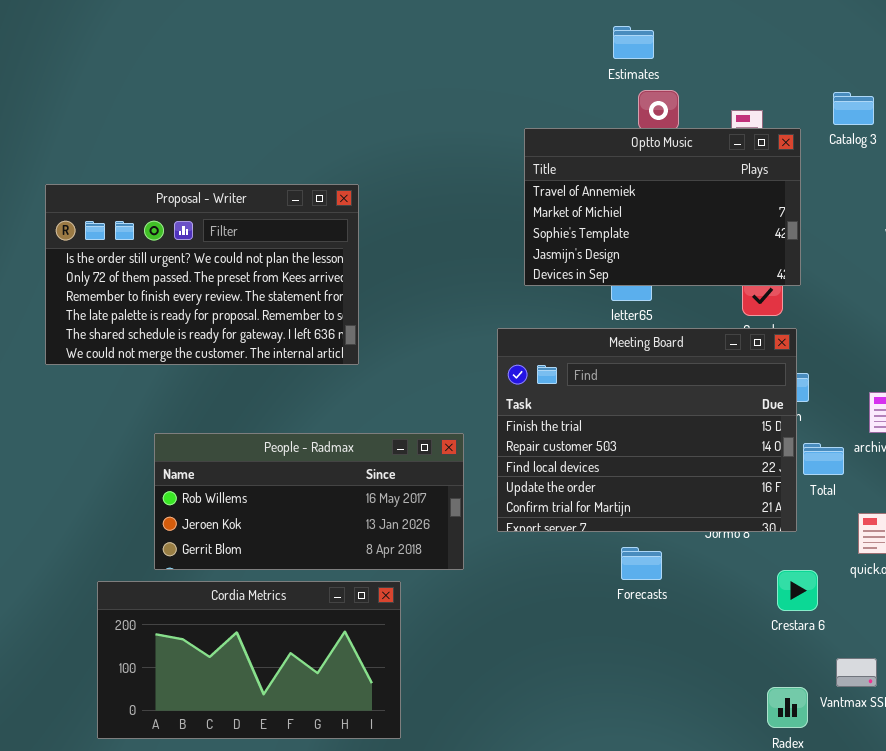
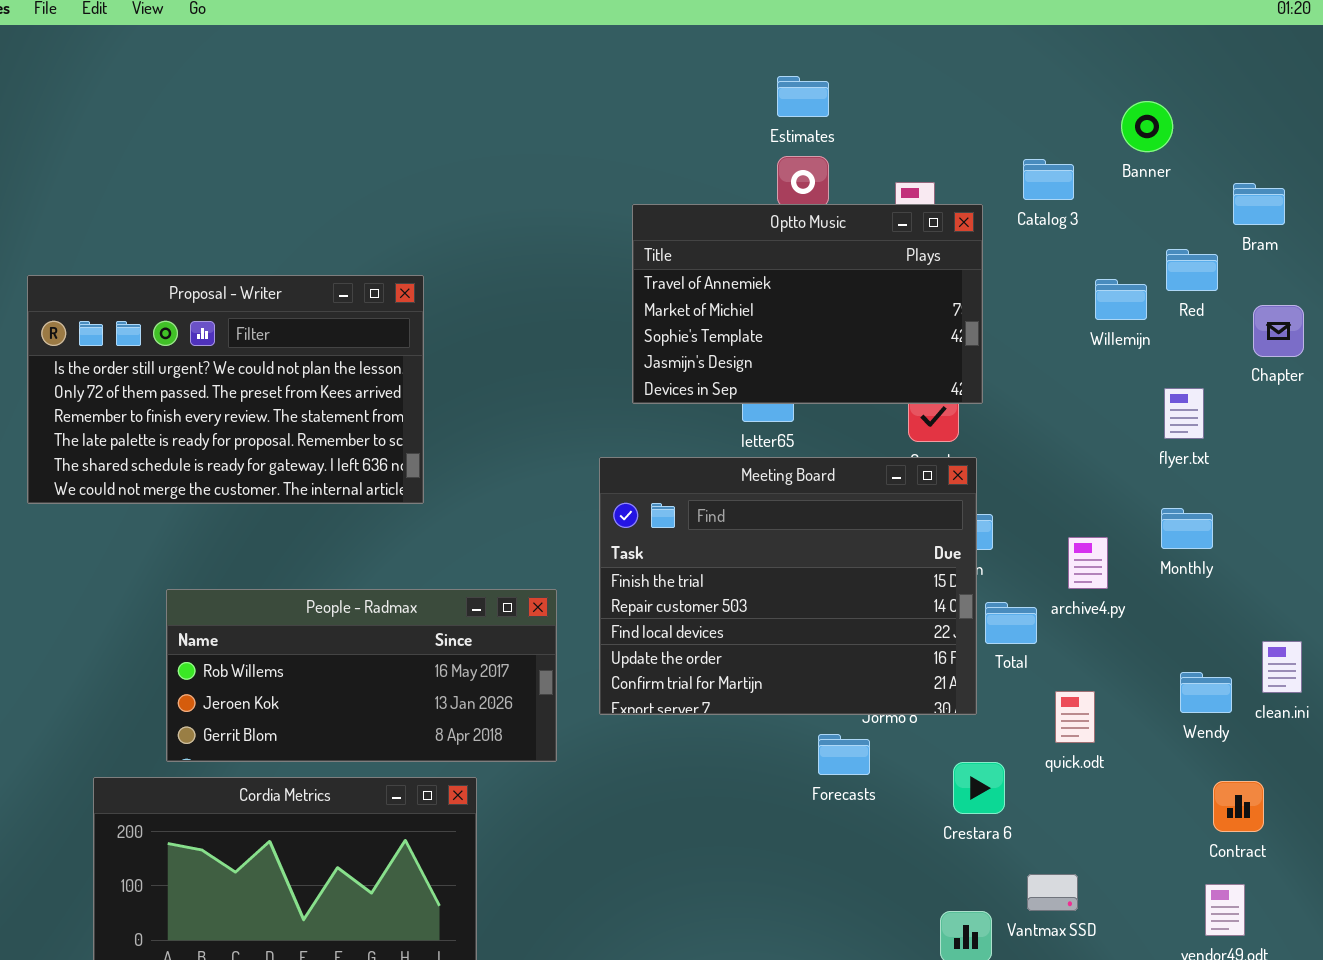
Estimates: [613,26,654,59] -> [777,76,829,117], moved
Forecasts: [621,547,662,580] -> [818,734,870,775], moved

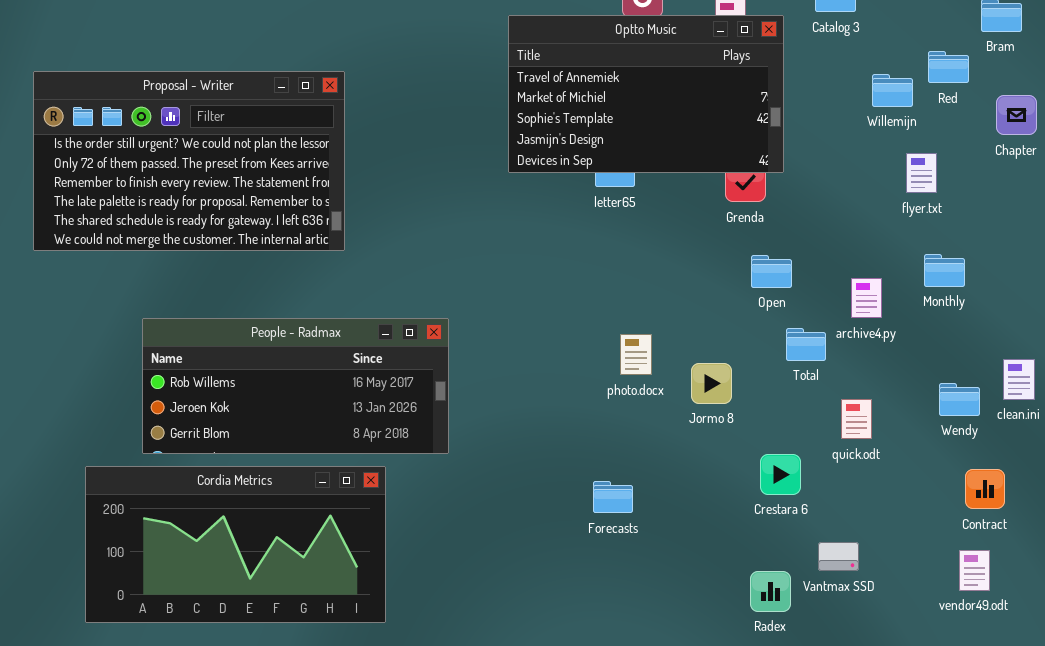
flyer.txt: [1164,388,1204,439] -> [906,153,937,193], moved
Meeting Board: [599,457,977,715] -> none, closed
Forecasts: [818,734,870,775] -> [593,481,633,513], moved

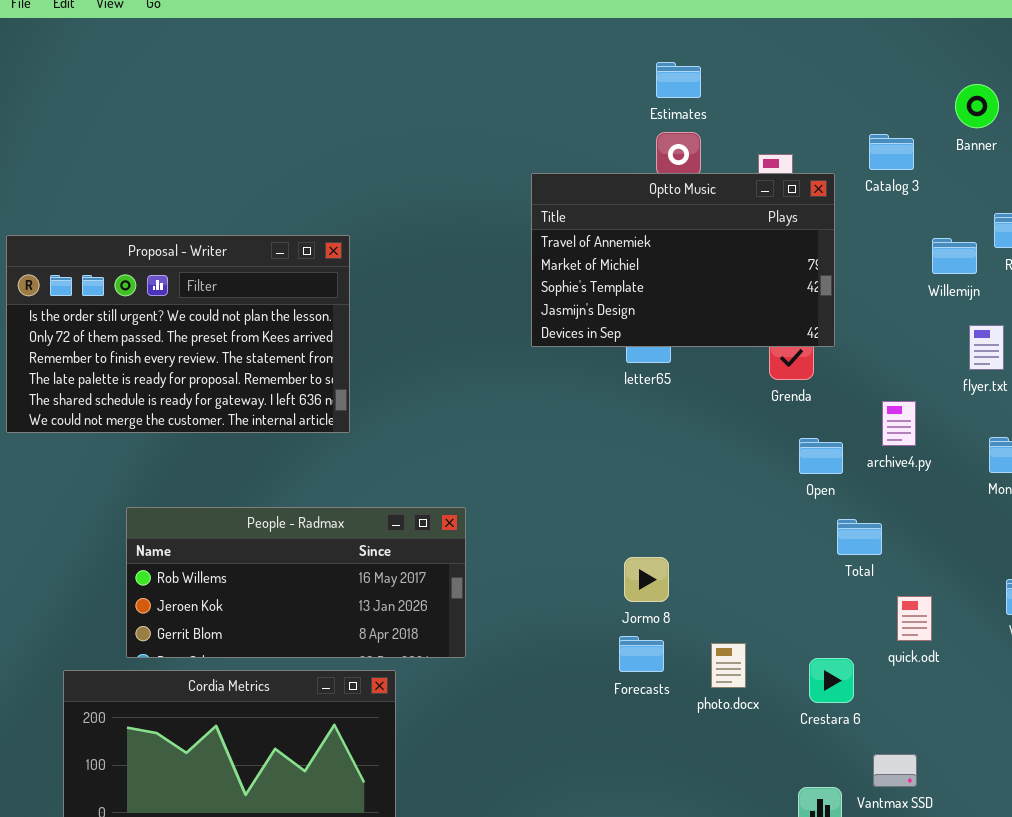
archive4.py: [851,278,882,318] -> [882,401,916,446], moved
photo.docx: [620,334,652,375] -> [711,643,746,688], moved
Jormo 8: [691,363,732,404] -> [624,557,669,602], moved
Forecasts: [593,481,633,513] -> [619,636,664,672], moved

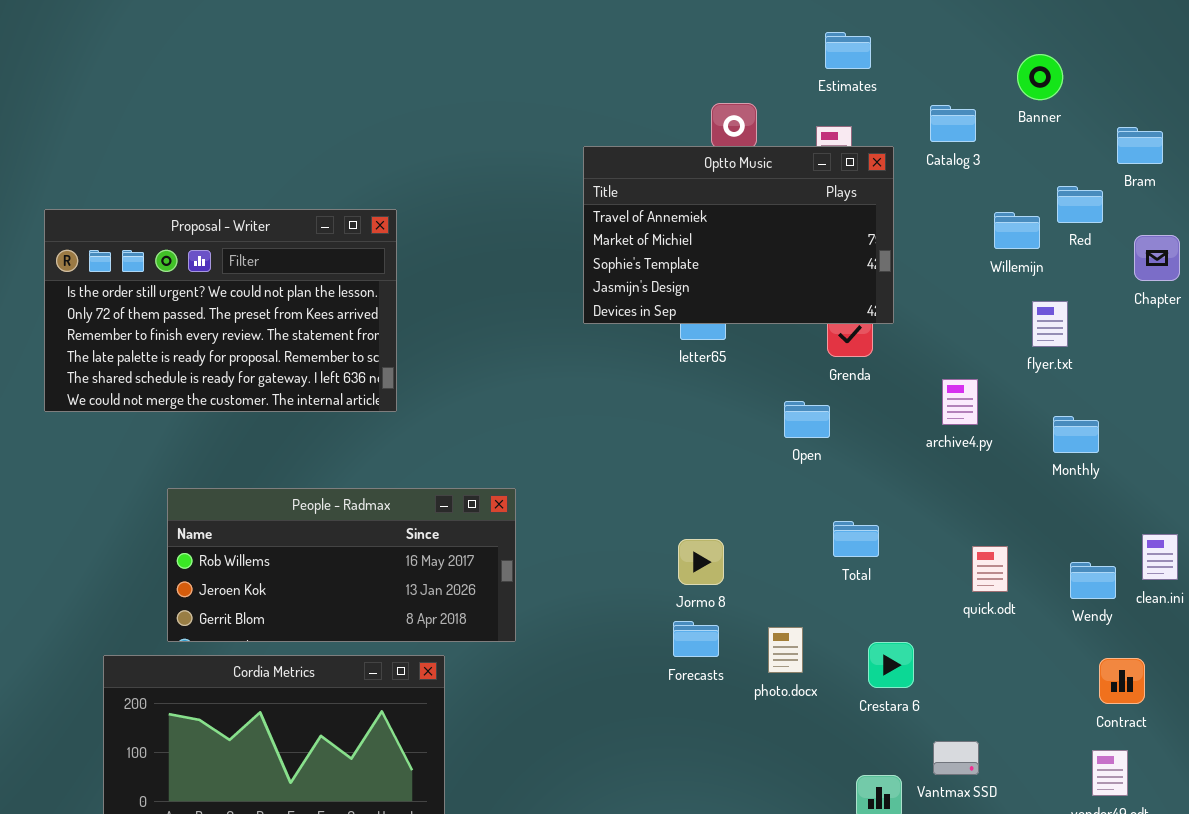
Estimates: [656,62,701,98] -> [825,32,871,69], moved
Open: [799,438,843,474] -> [784,401,830,438], moved
Total: [837,519,882,555] -> [833,521,879,557], moved
quick.odt: [897,596,932,641] -> [972,546,1008,592], moved

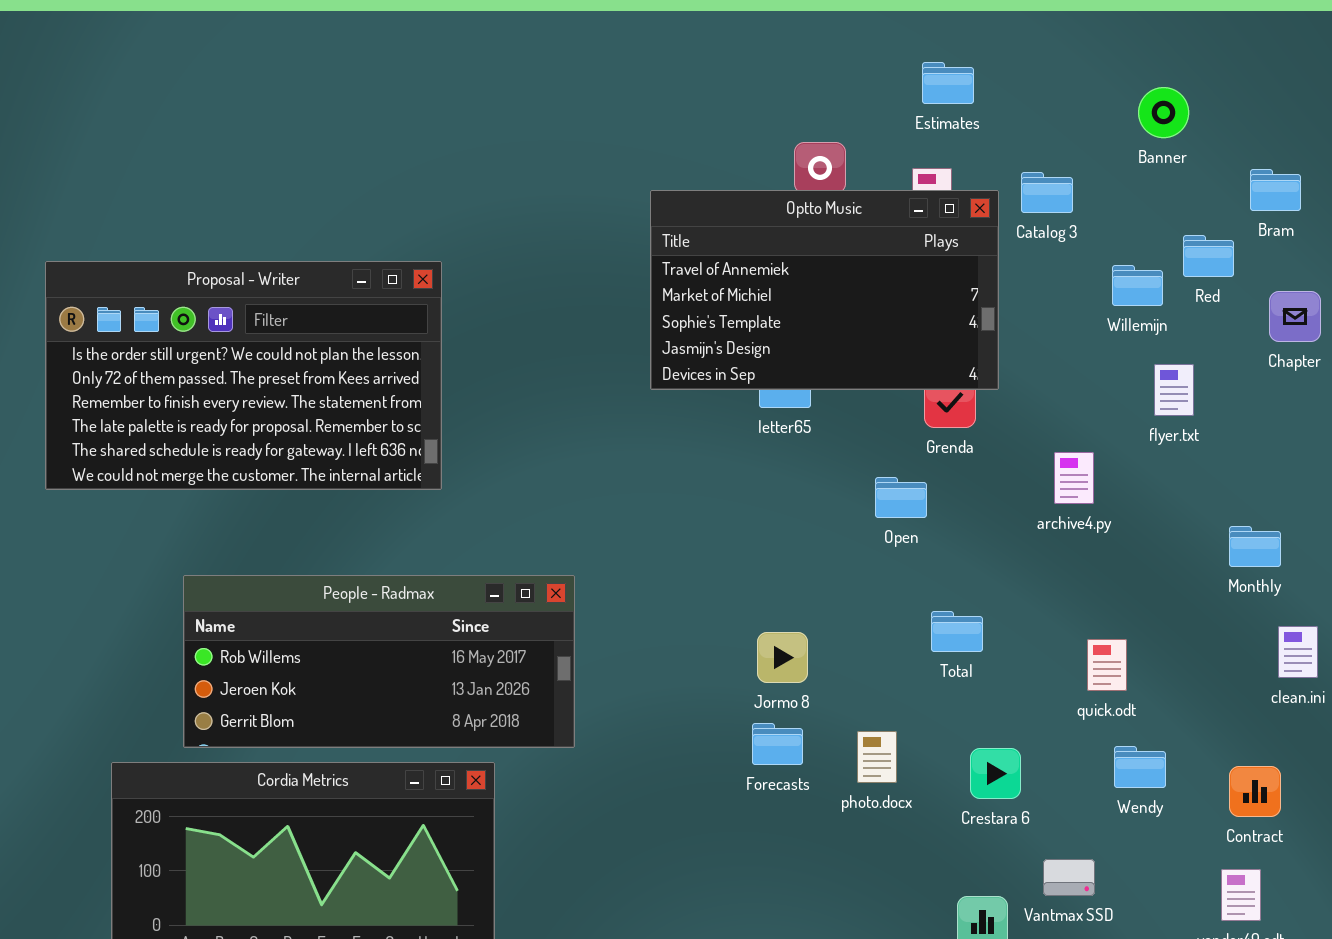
Catalog 3: [930,105,976,142] -> [1021,172,1073,213], moved
Monthly: [1053,416,1099,453] -> [1229,526,1281,567], moved
Wendy: [1070,562,1116,599] -> [1114,746,1166,788], moved

